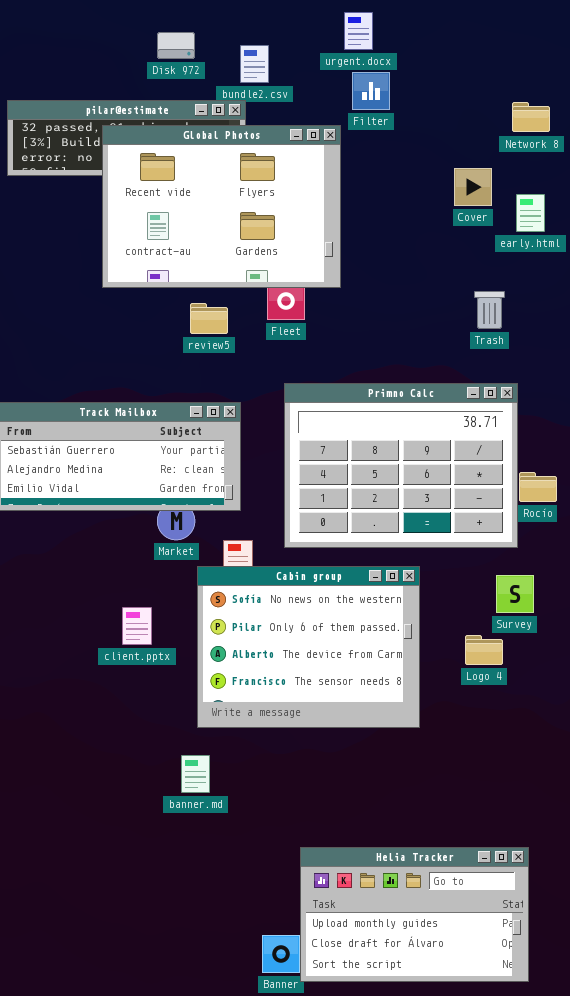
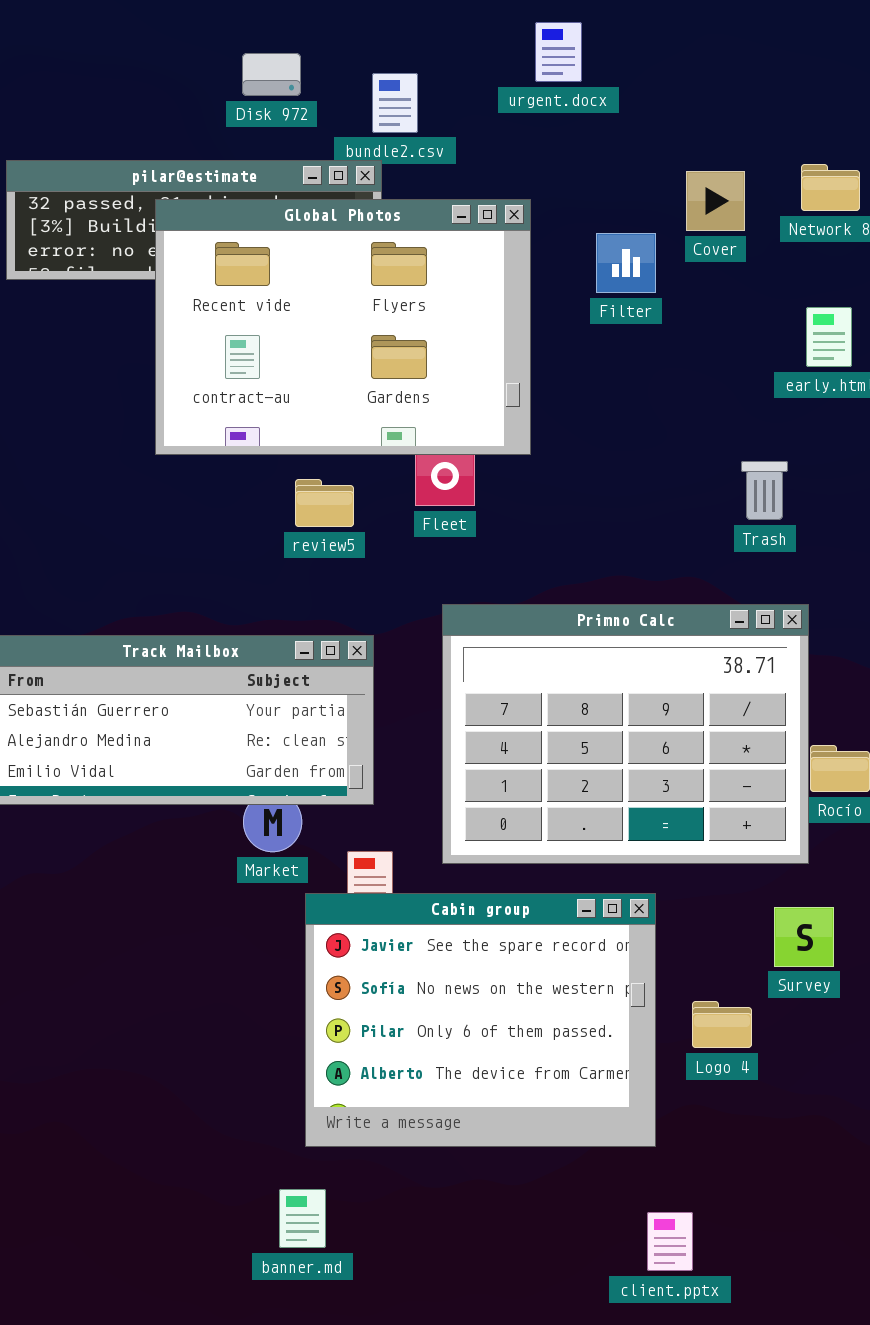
Filter: [352,72,390,110] -> [596,233,656,293], moved
Cover: [454,168,492,206] -> [686,171,745,231], moved
Cabin group: [197,566,420,728] -> [305,893,656,1147], scrolled up 1 row
client.pptx: [122,607,152,645] -> [647,1212,693,1271], moved
Logo 4: [465,635,503,665] -> [692,1001,752,1048], moved

